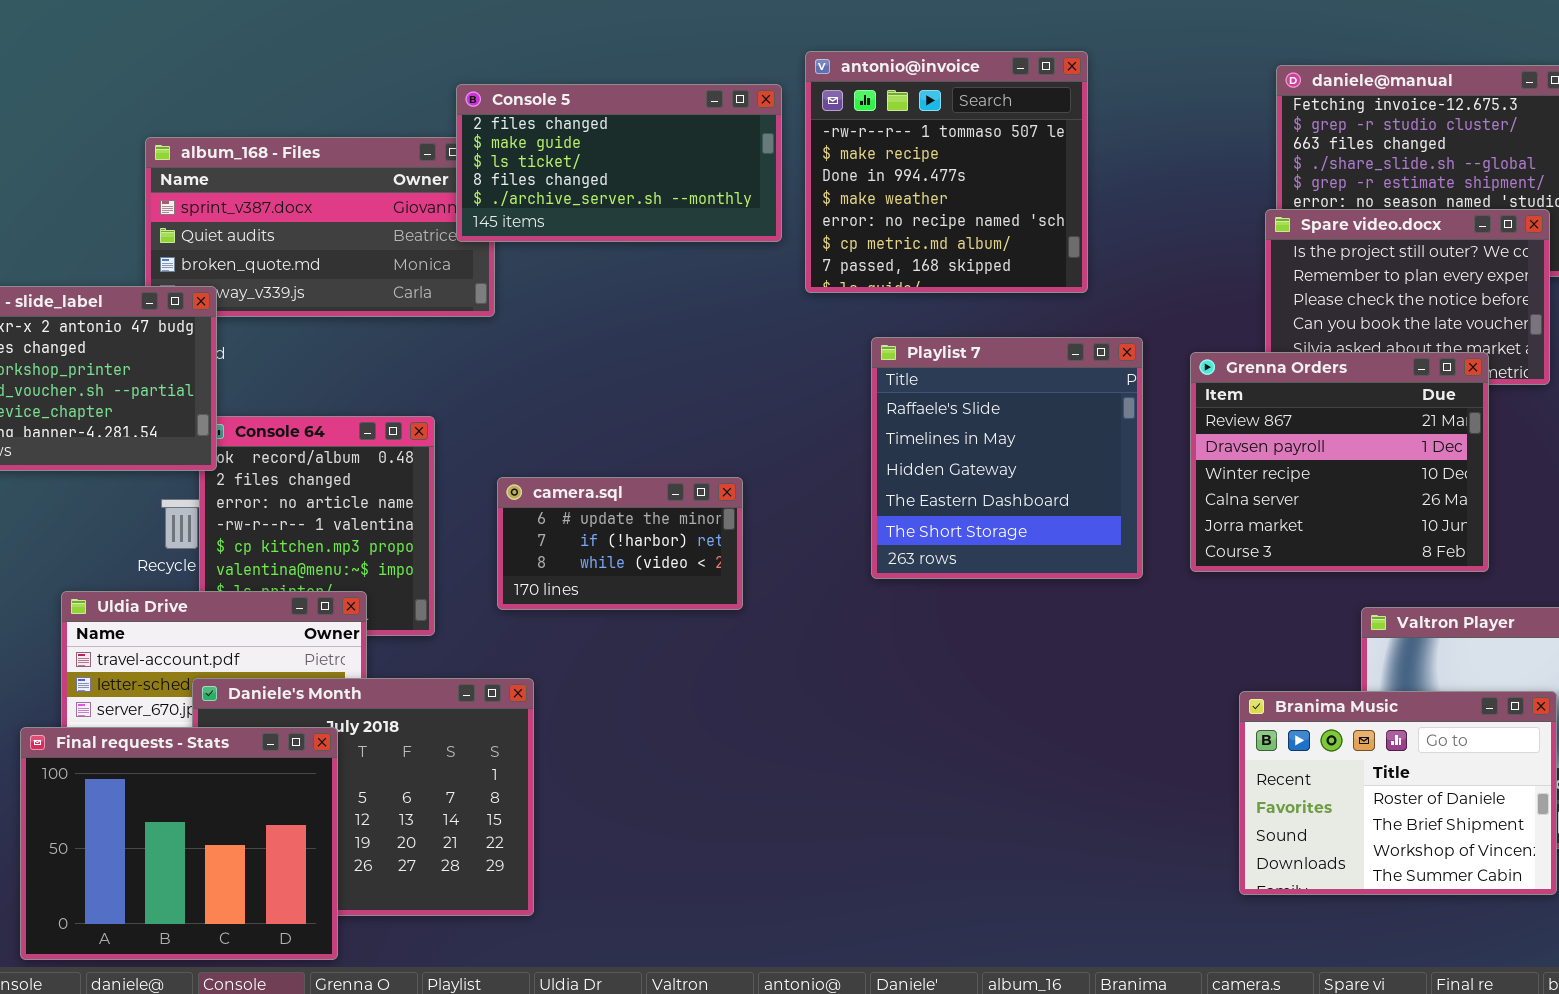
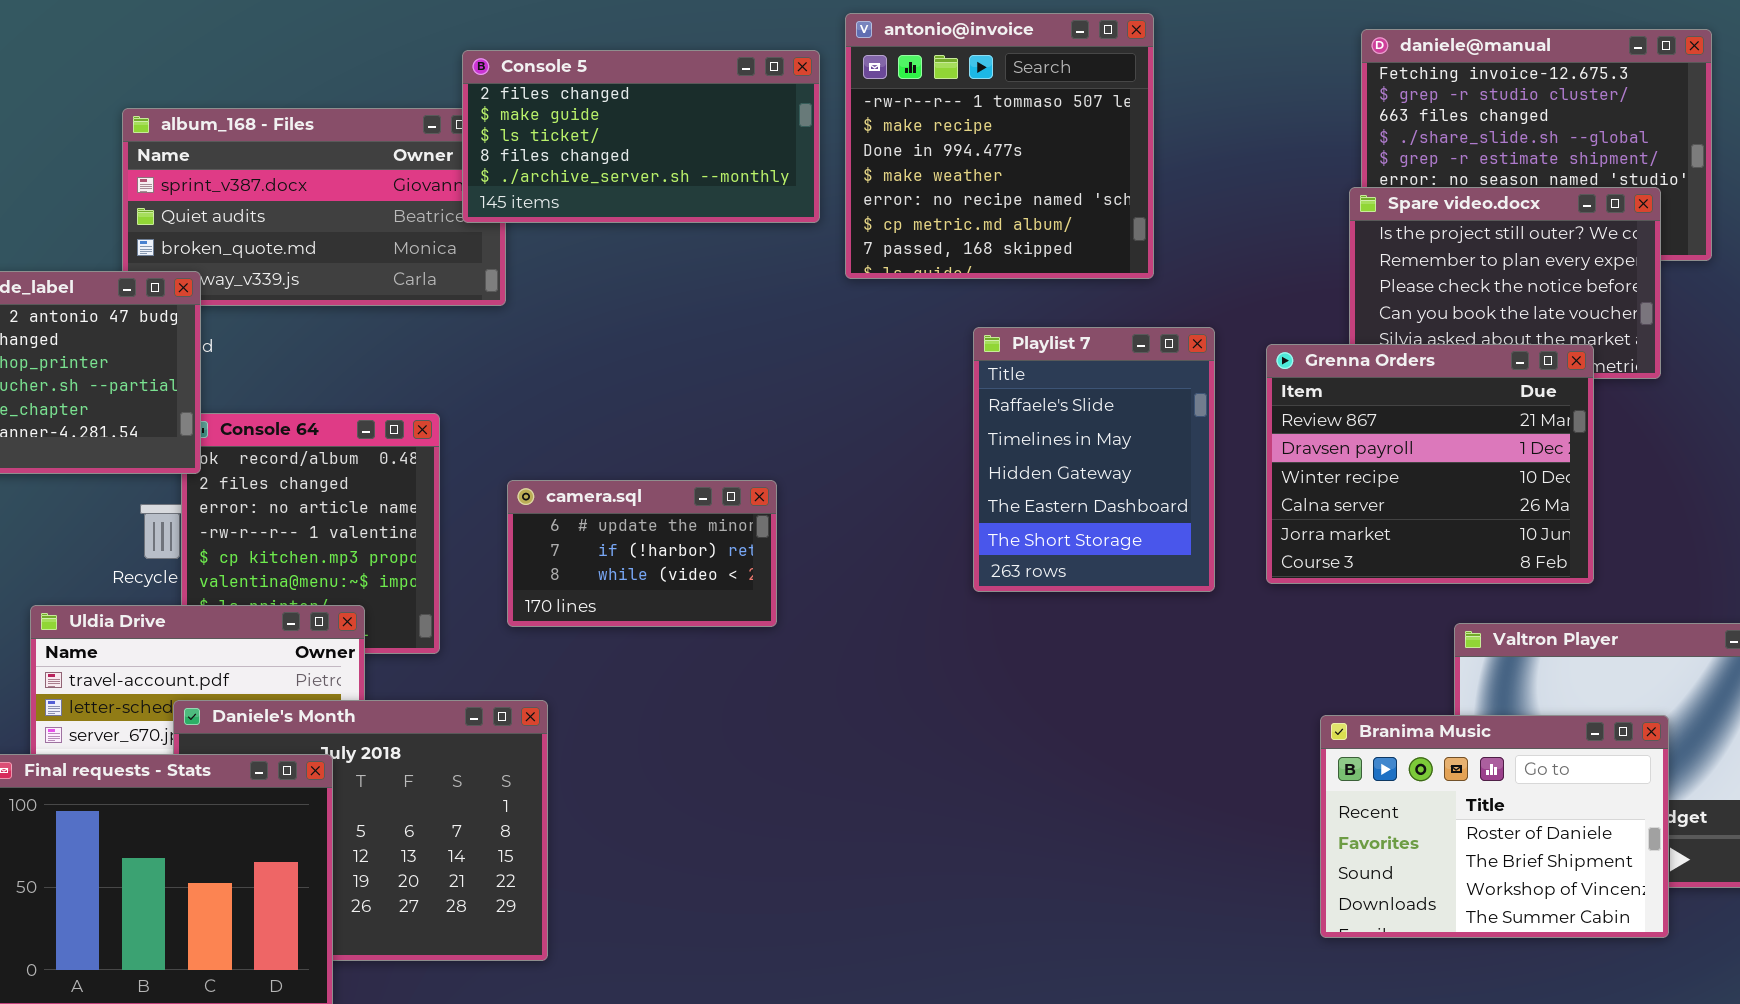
Playlist 7: [871,337,1143,579] -> [973,327,1215,592], resized

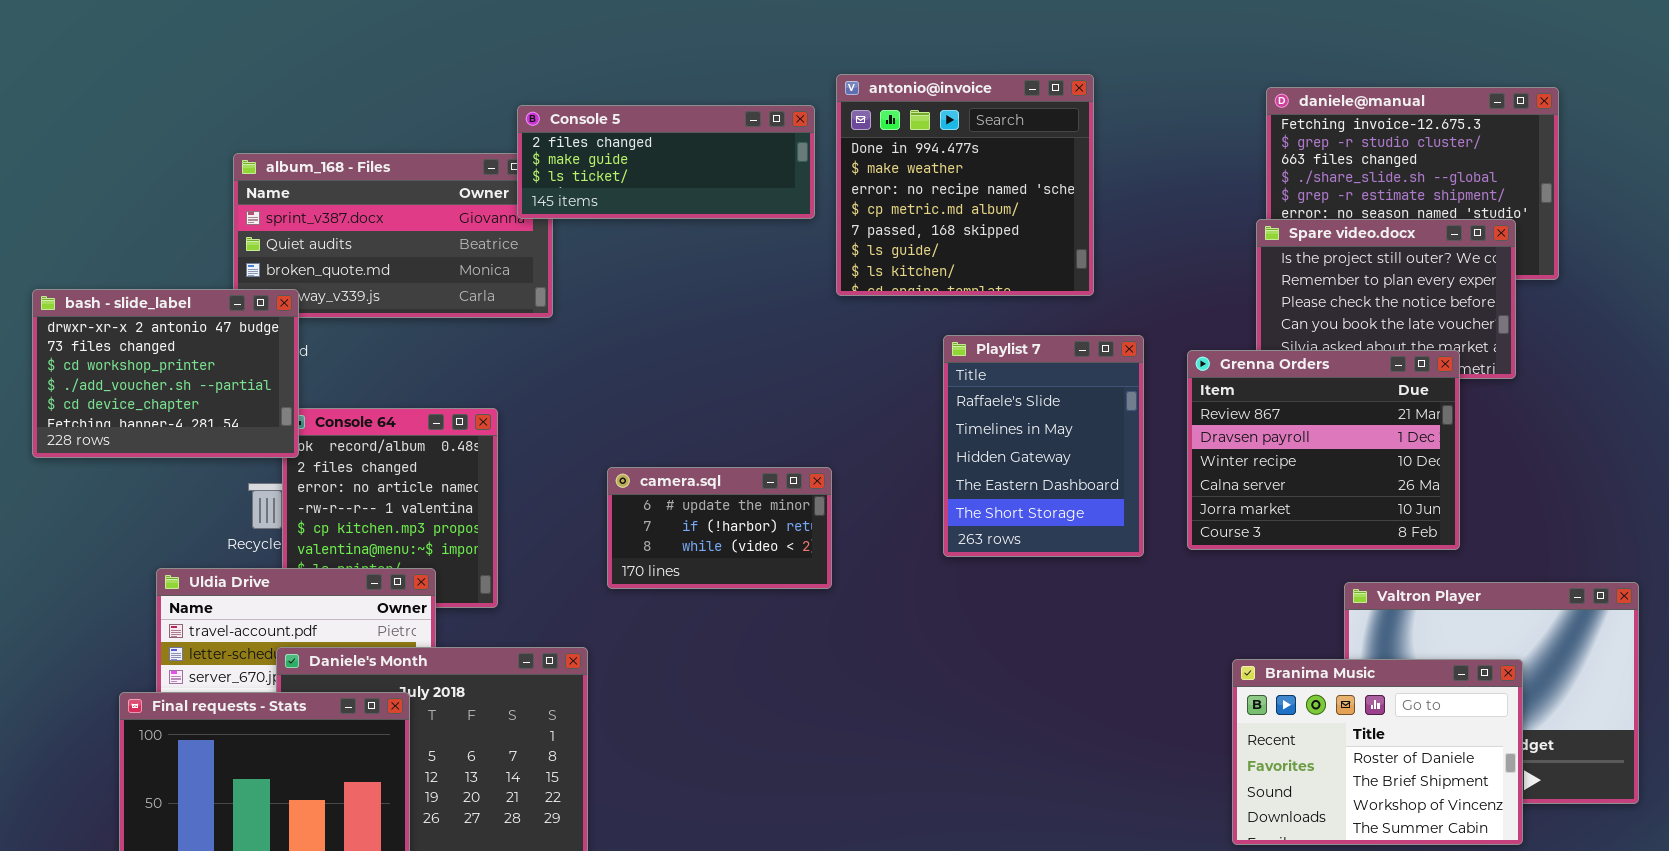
antonio@invoice: [845,13,1154,279] -> [836,74,1094,296], scrolled down 2 rows
Console 5: [462,50,820,223] -> [517,105,815,219], resized
camera.sql: [507,480,777,627] -> [607,467,832,589], moved

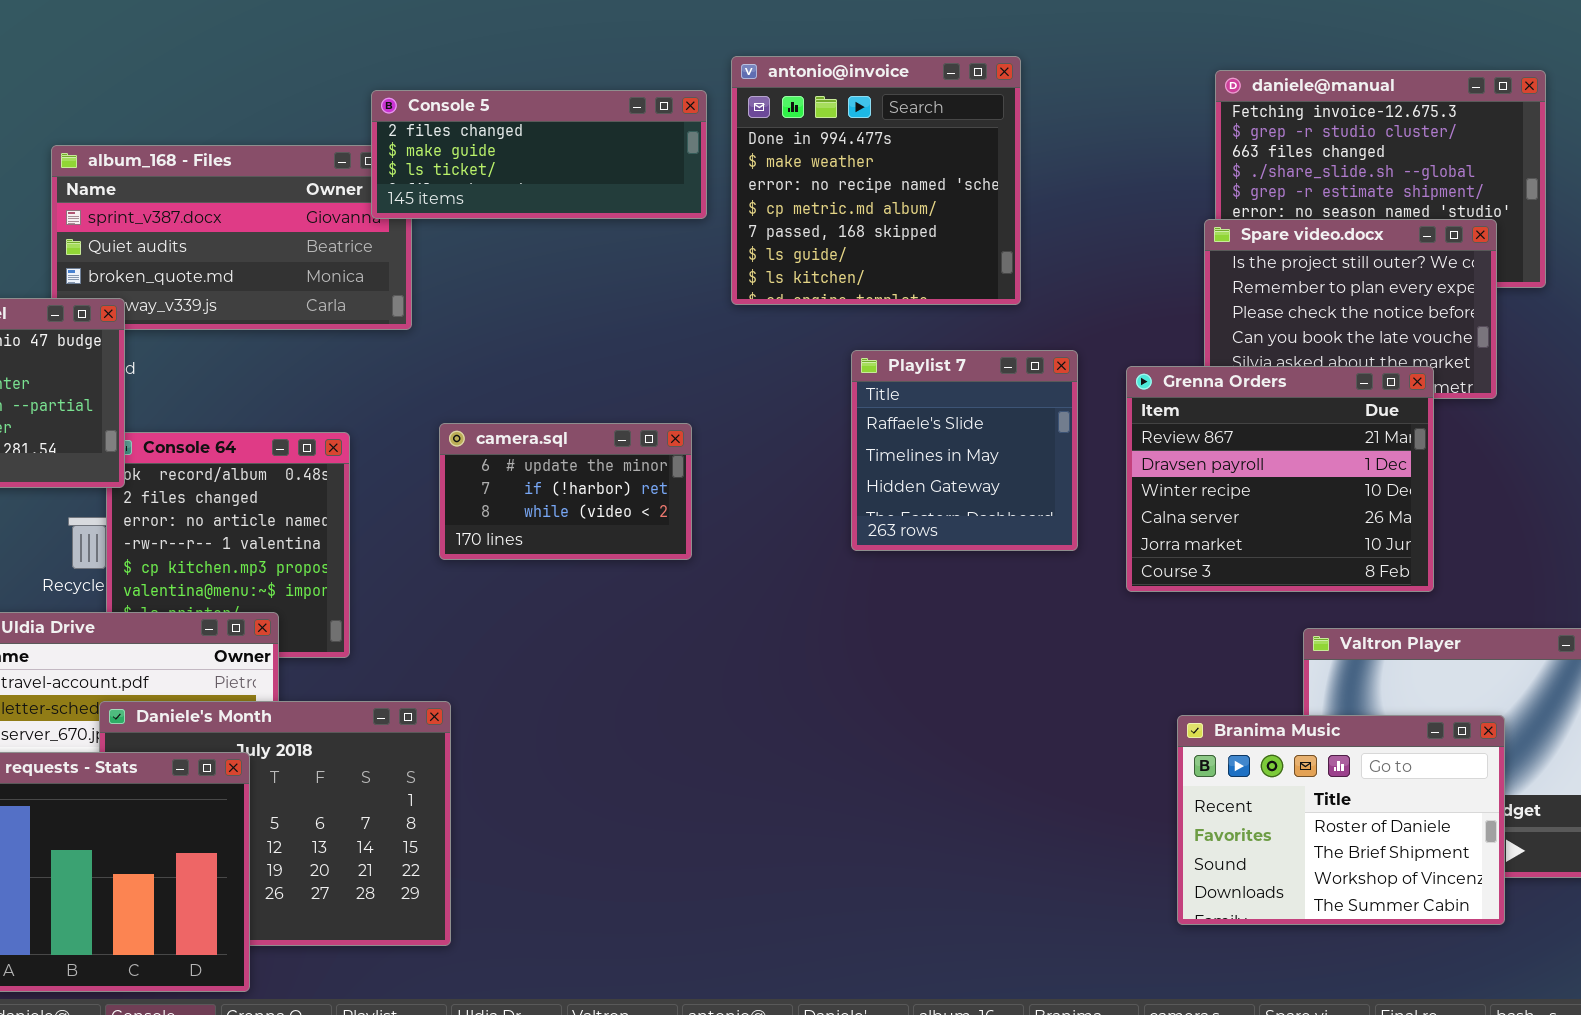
Playlist 7: [943,335,1144,557] -> [851,350,1078,551], resized
camera.sql: [607,467,832,589] -> [439,423,692,560], moved

